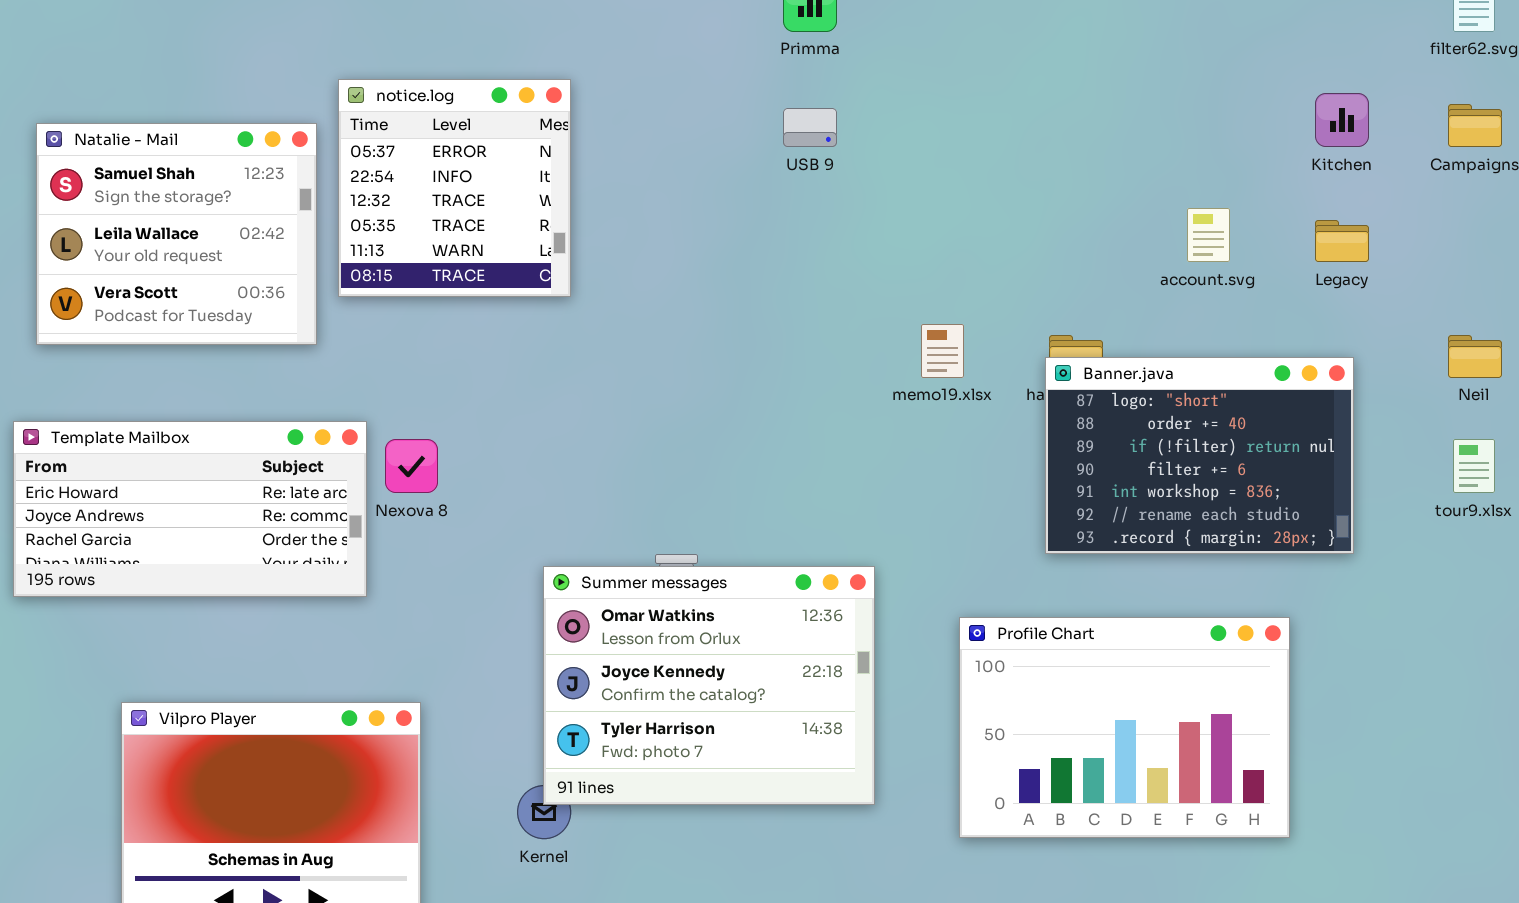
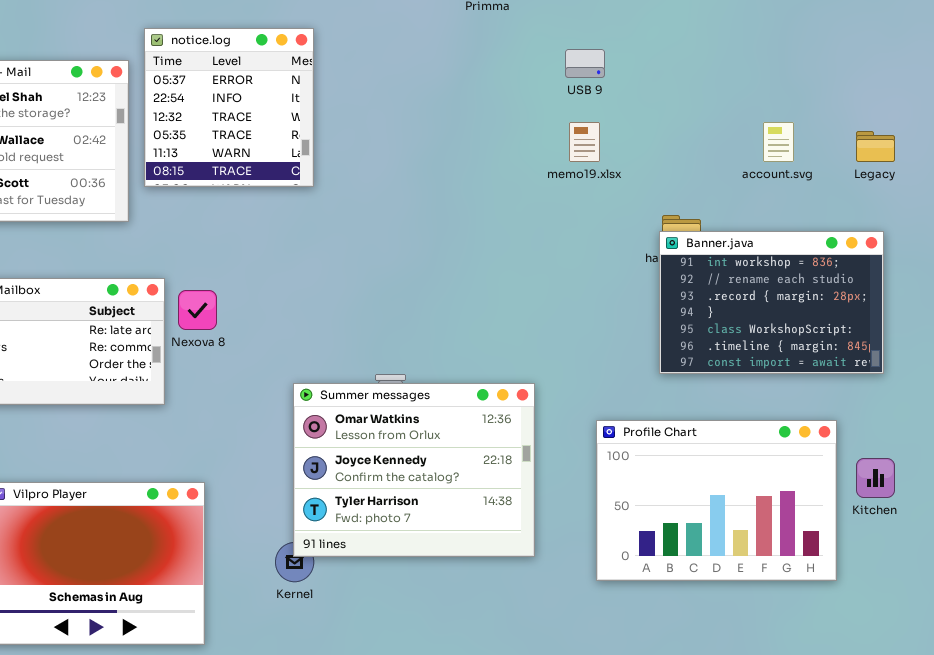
Kitchen: [1315,93,1369,147] -> [856,458,895,498], moved
USB 9: [783,108,837,147] -> [565,49,605,78], moved
memo19.xlsx: [921,324,964,378] -> [569,122,600,162], moved
Banner.java: [1045,357,1354,554] -> [659,231,884,374], scrolled down 4 rows

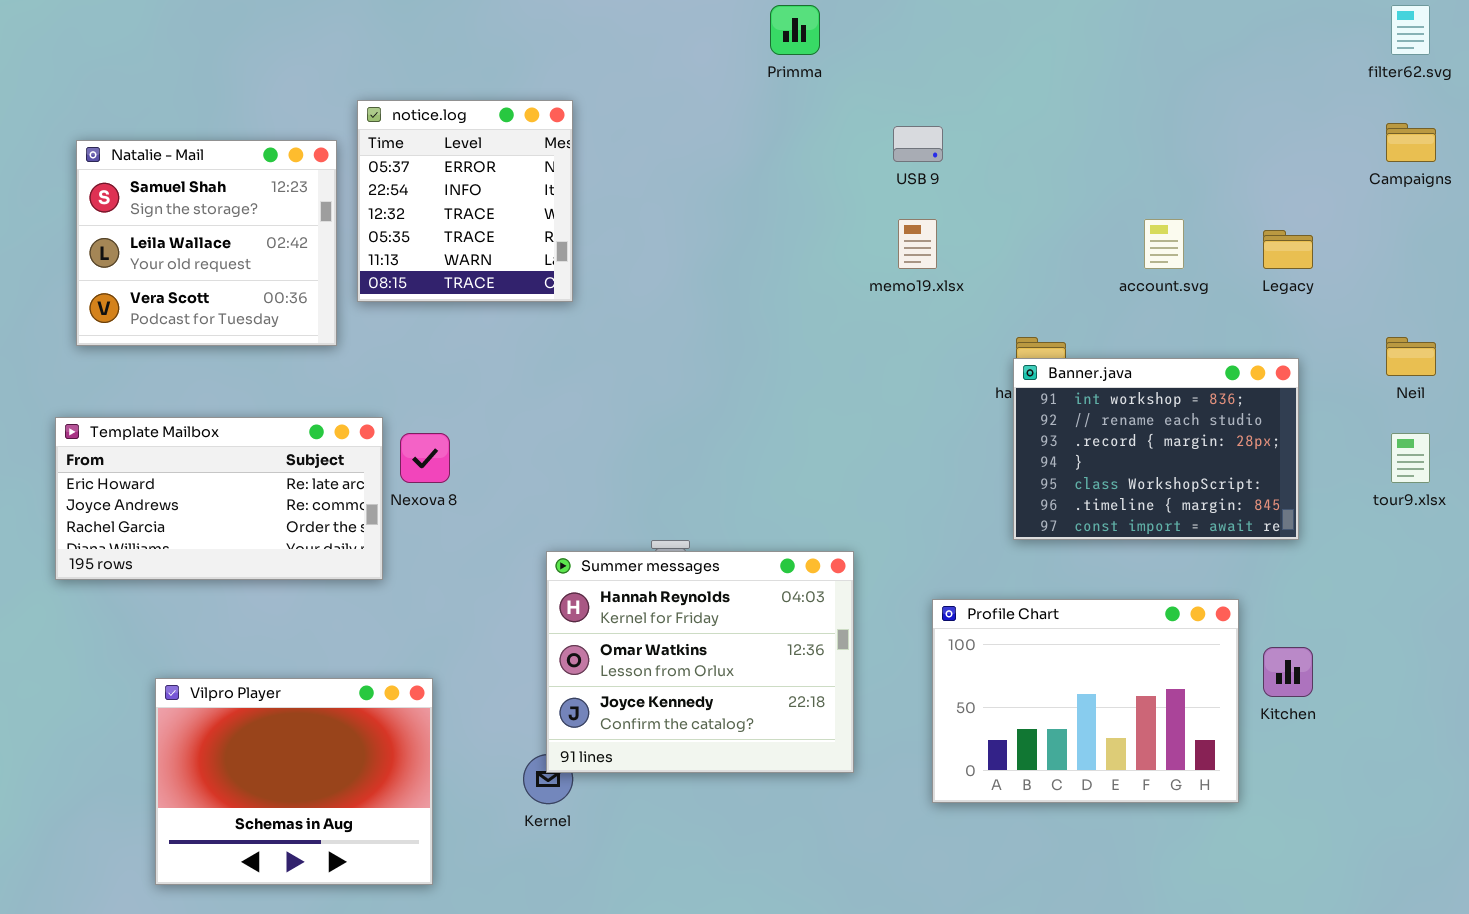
Summer messages: [293,383,535,557] -> [546,551,854,773], scrolled up 1 row

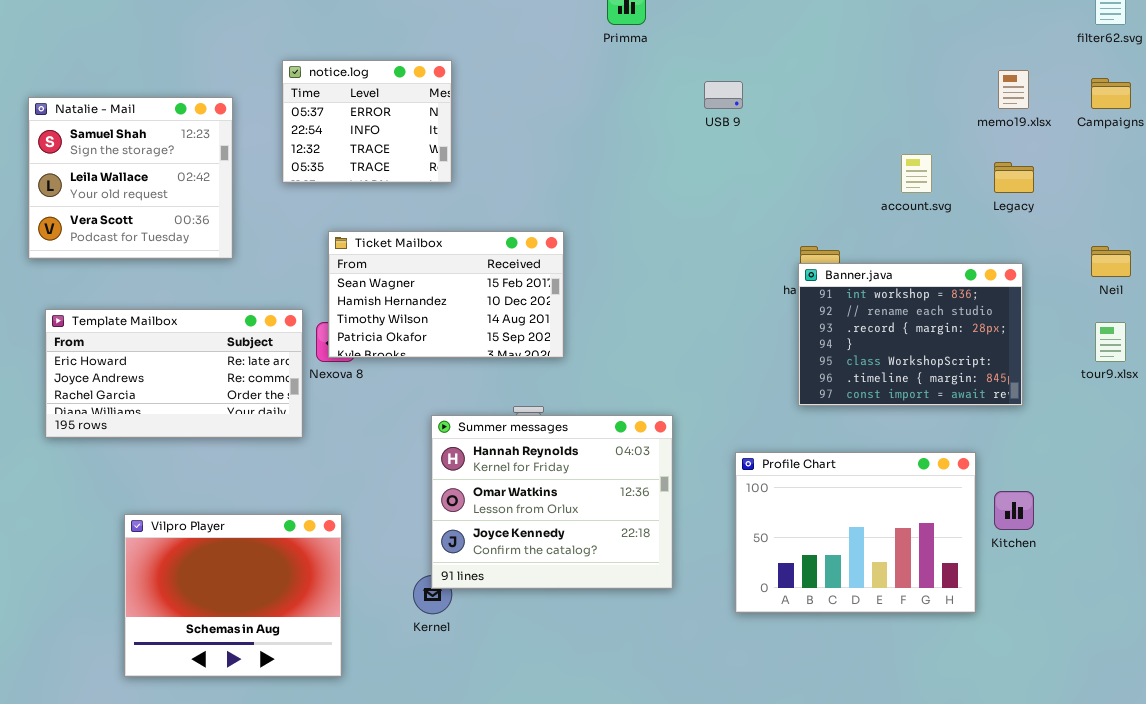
notice.log: [357,100,573,302] -> [282,60,452,183], resized
Natalie - Mail: [76,140,337,346] -> [28,97,233,259], moved
memo19.xlsx: [898,219,937,269] -> [998,70,1029,109], moved
Ticket Mailbox: none -> [328,231,564,358], opened

